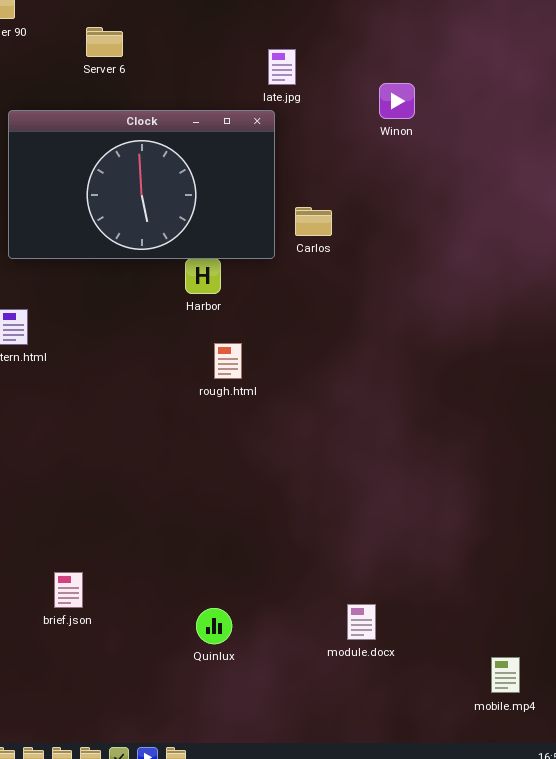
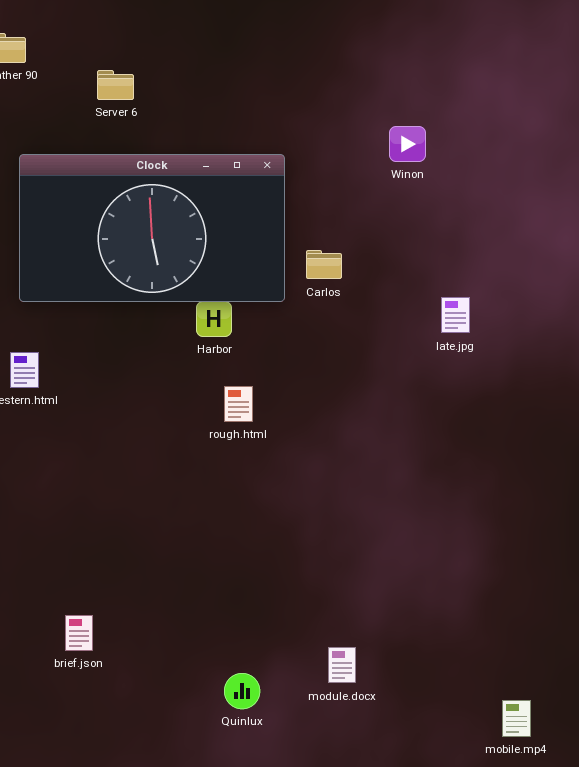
late.jpg: [268,49,296,85] -> [441,297,470,333], moved
module.docx: [347,604,376,640] -> [328,647,356,683], moved
Quinlux: [196,608,232,644] -> [224,673,260,709], moved

